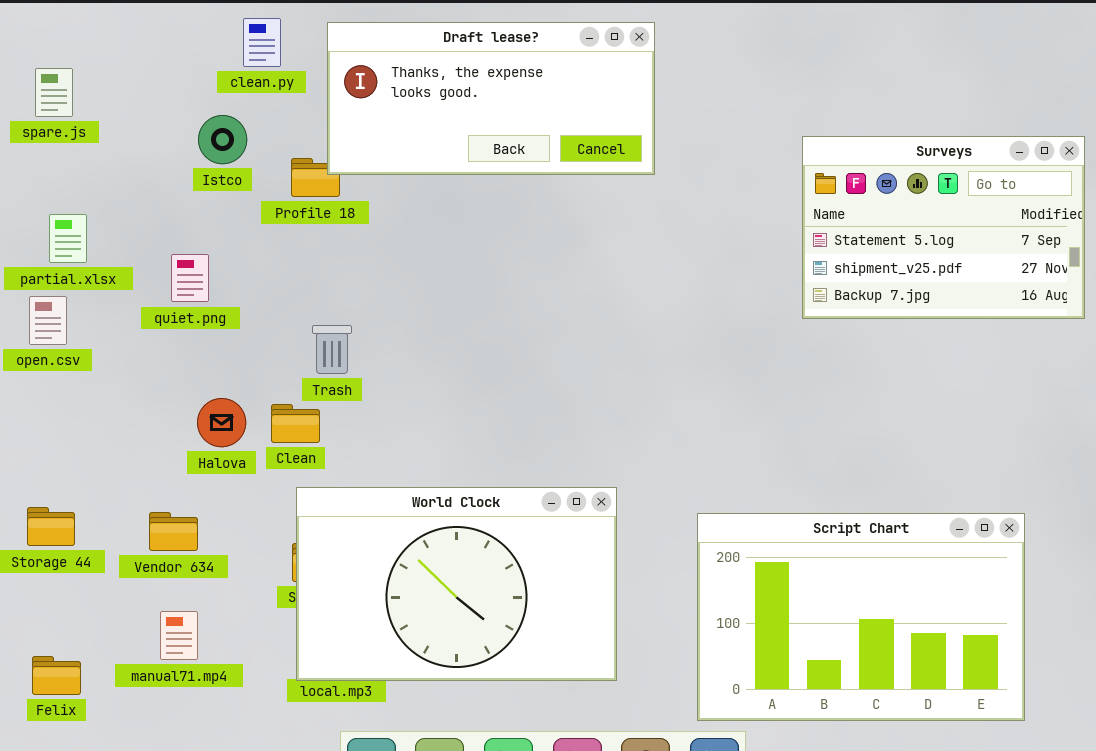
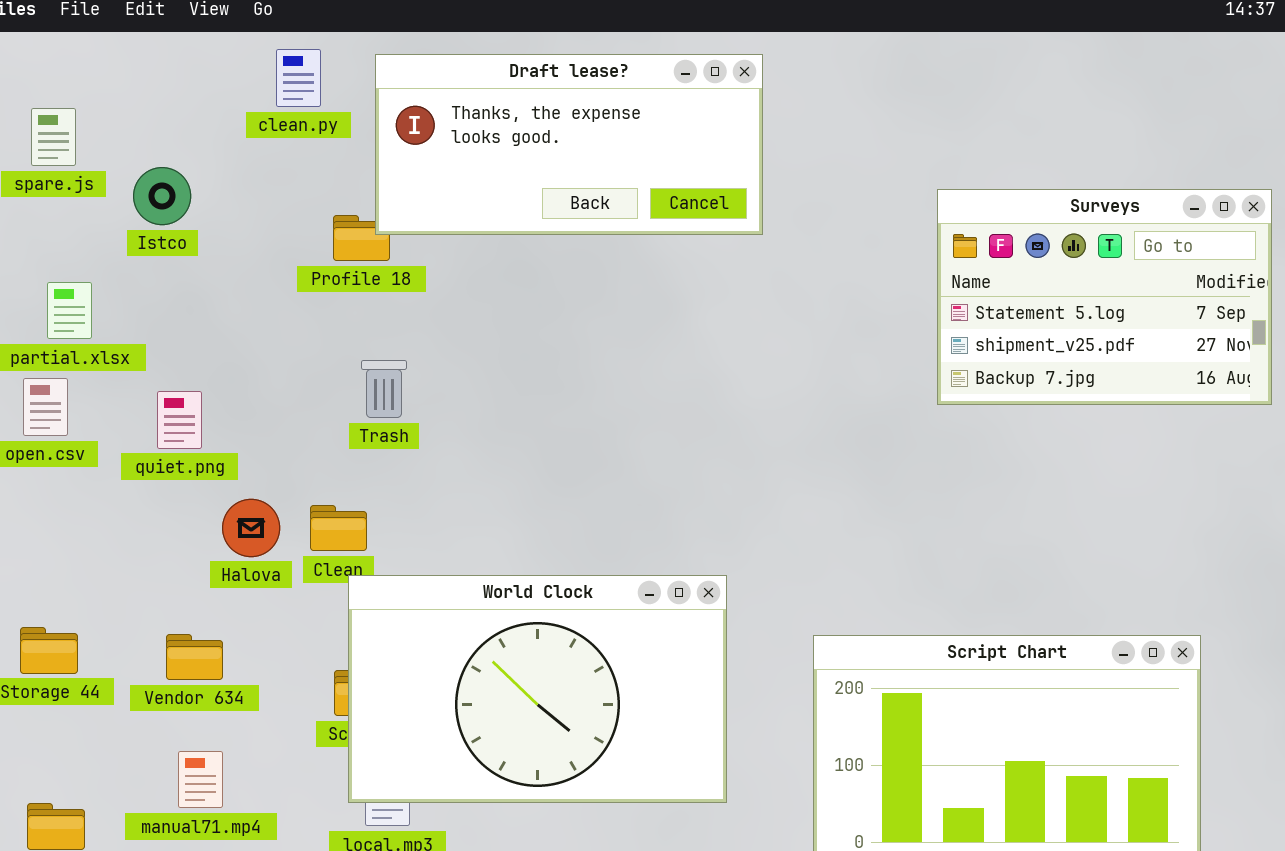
Istco: [198,115,247,164] -> [133,167,191,225], moved
quiet.png: [171,254,209,302] -> [157,391,202,449], moved
Trash: [312,325,352,374] -> [361,360,407,418], moved
World Clock: [296,487,617,681] -> [348,575,727,803], moved

